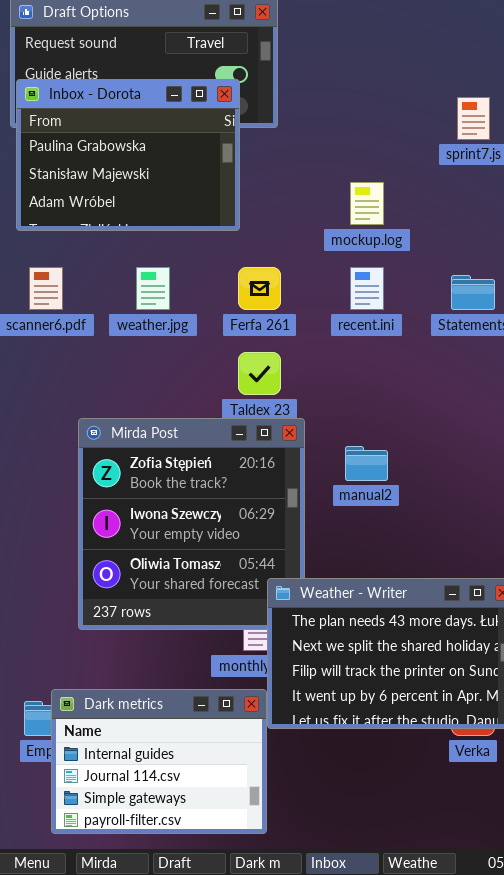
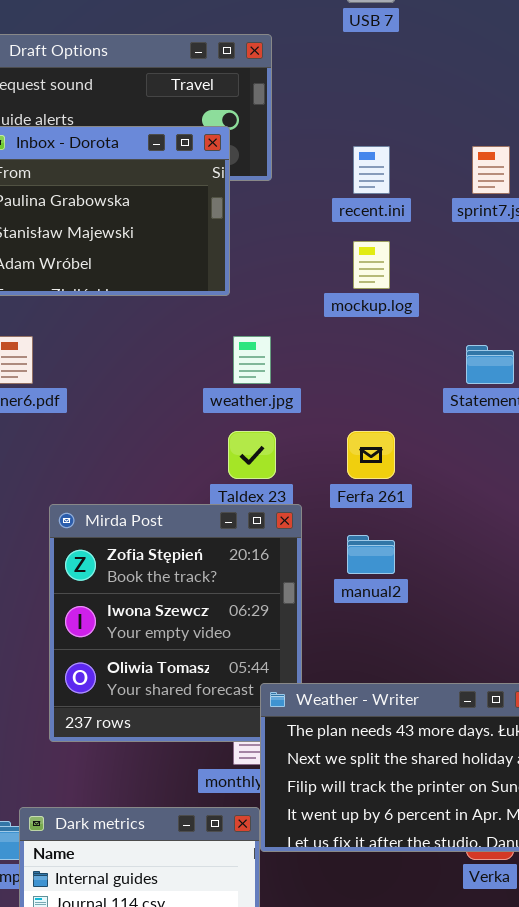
weather.jpg: [136,267,170,310] -> [233,336,271,384], moved
Ferfa 261: [238,267,281,310] -> [347,431,395,479], moved
recent.ini: [350,267,384,310] -> [353,146,390,194], moved

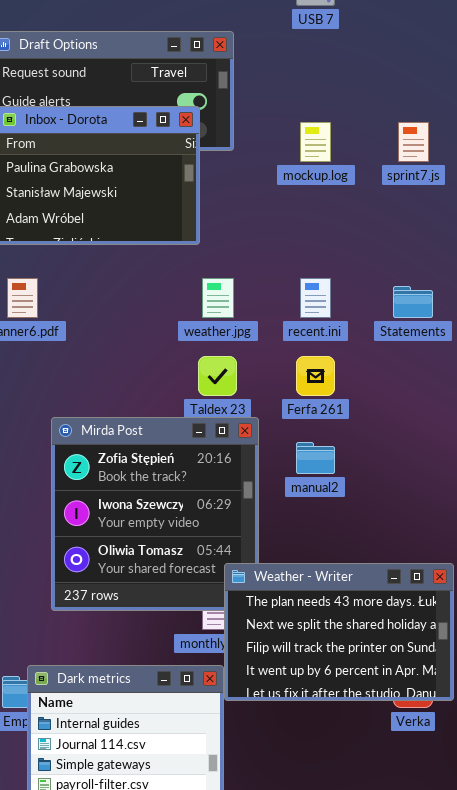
recent.ini: [353,146,390,194] -> [300,278,331,318], moved
mockup.log: [353,241,390,289] -> [300,122,331,162], moved

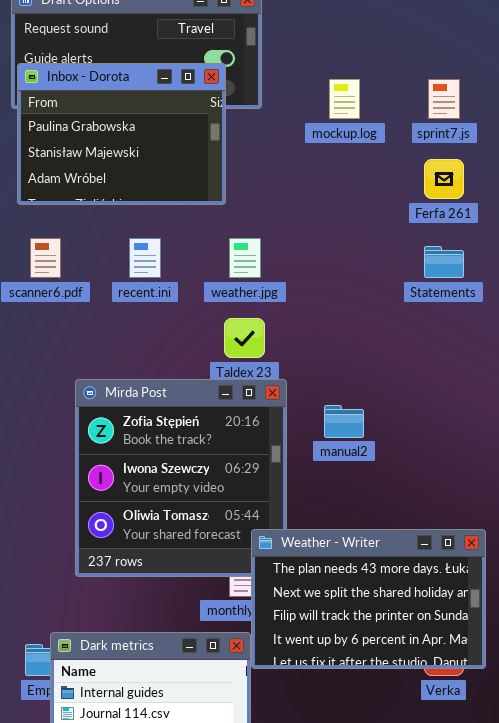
recent.ini: [300,278,331,318] -> [129,238,161,278], moved
Ferfa 261: [296,356,335,396] -> [424,159,464,199], moved

